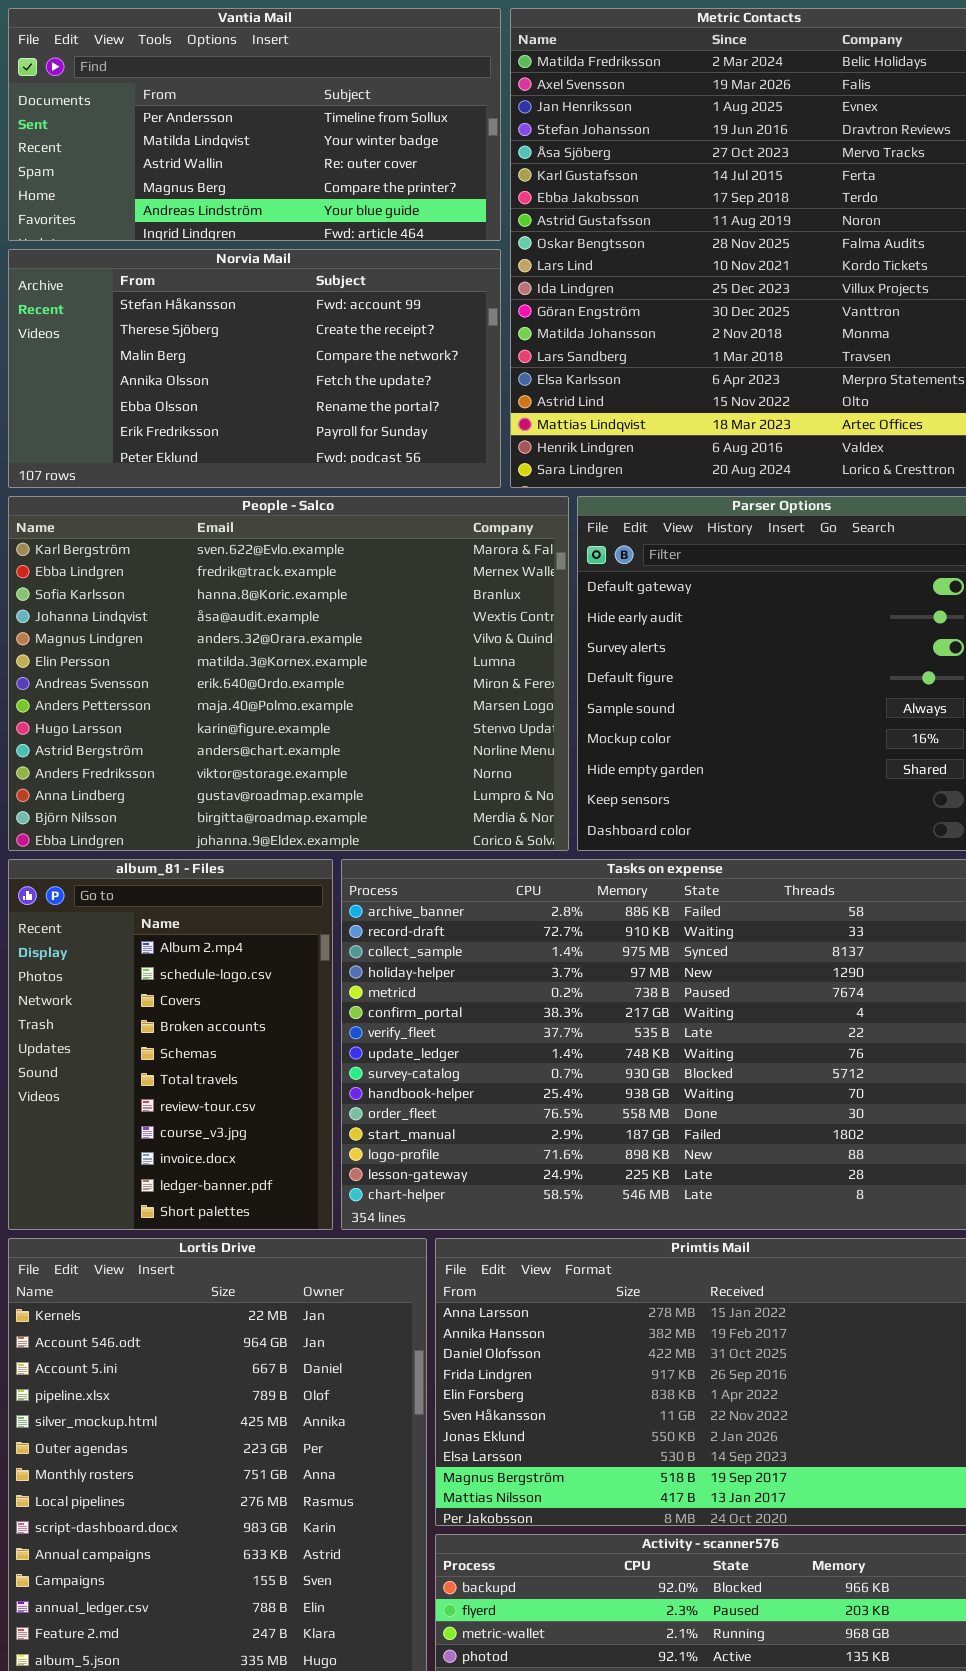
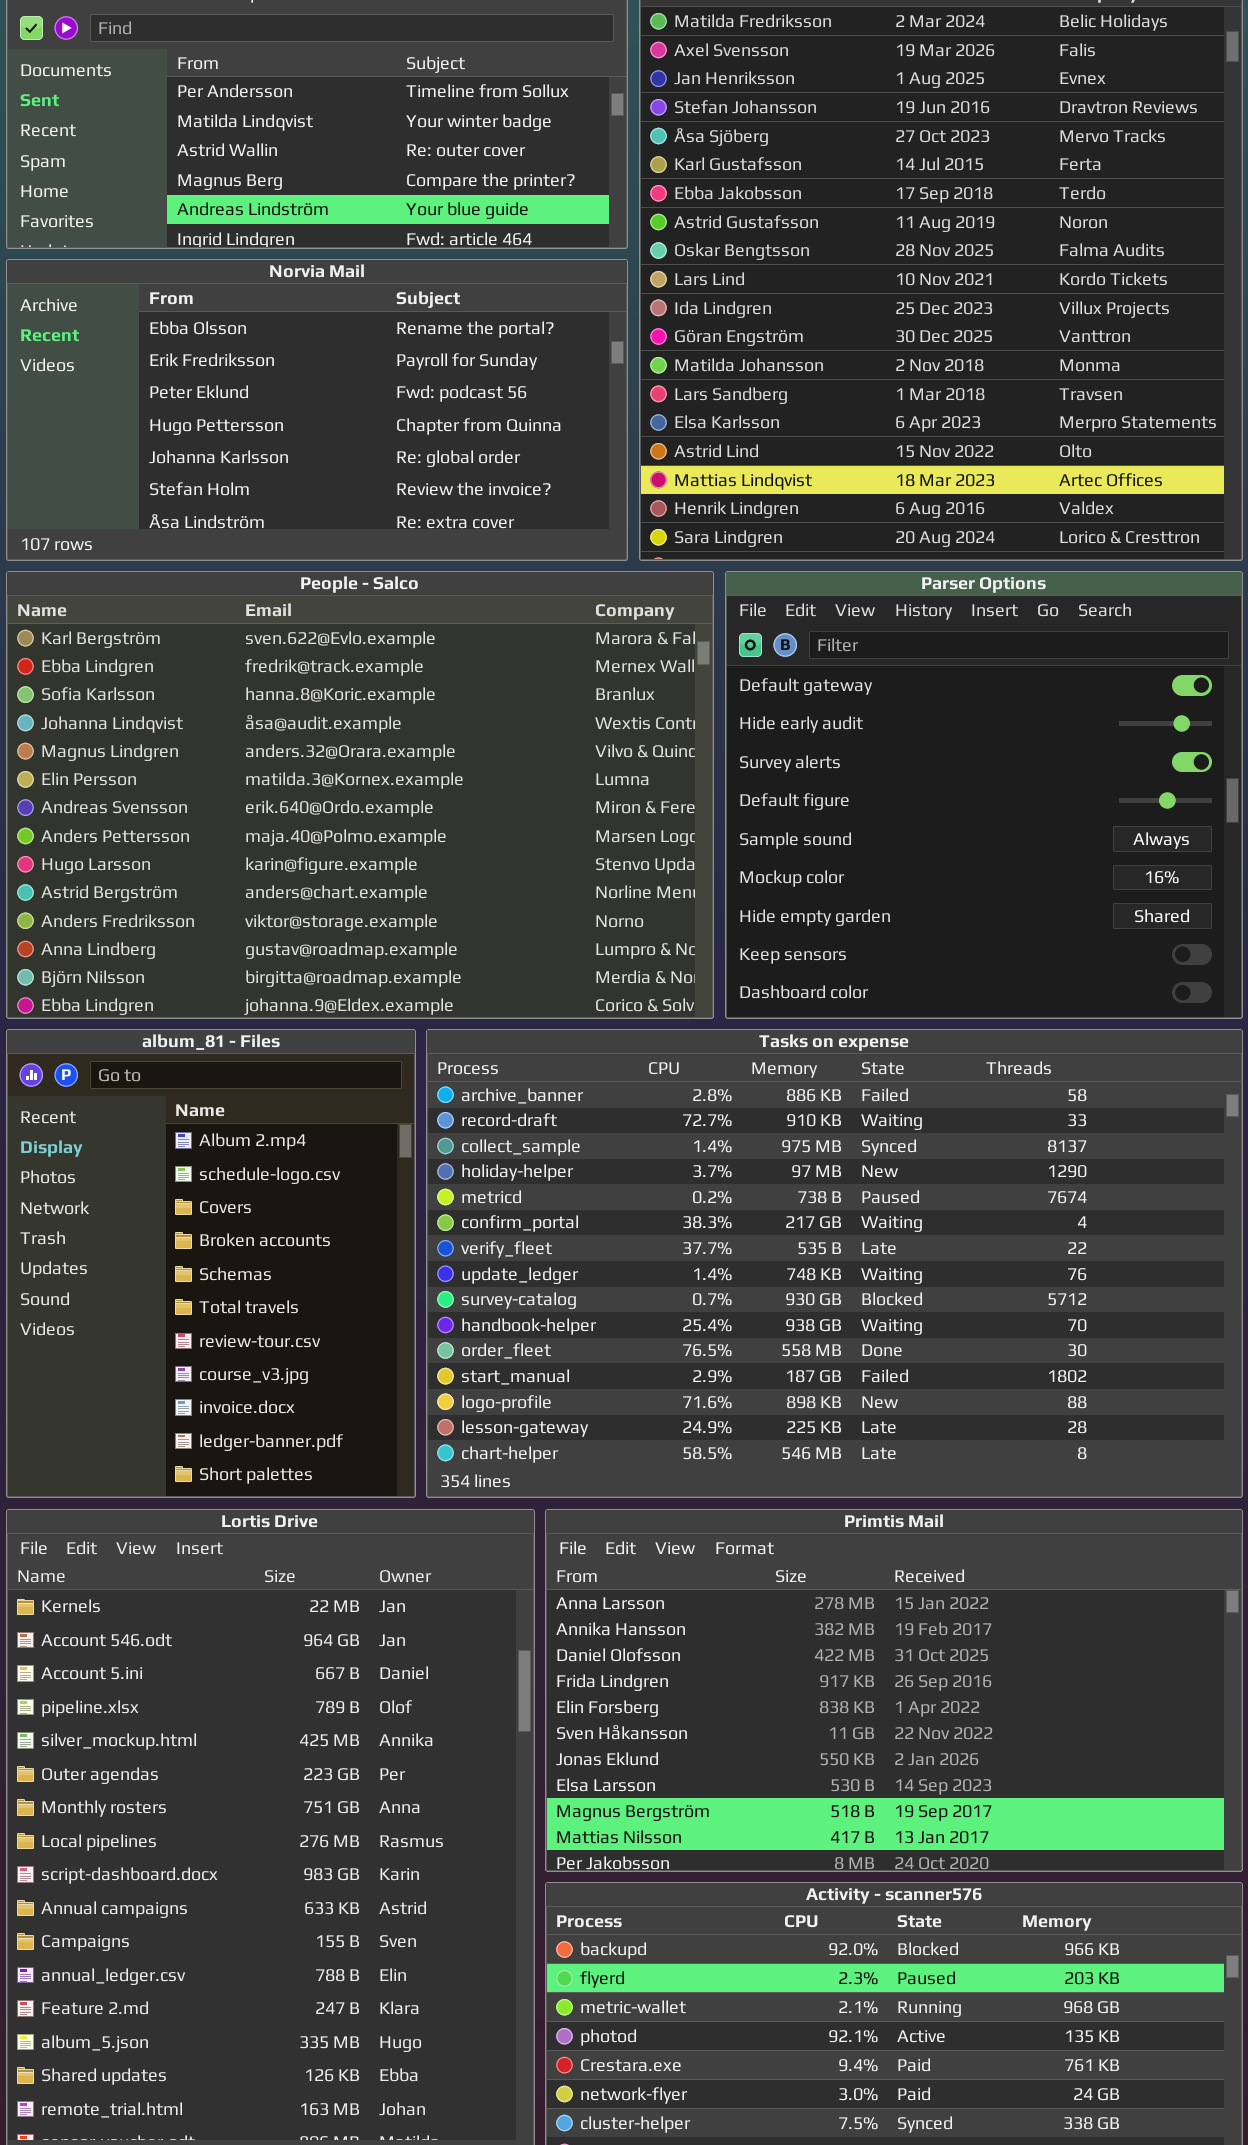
Norvia Mail: [8,249,501,488] -> [6,259,628,561], scrolled down 4 rows

